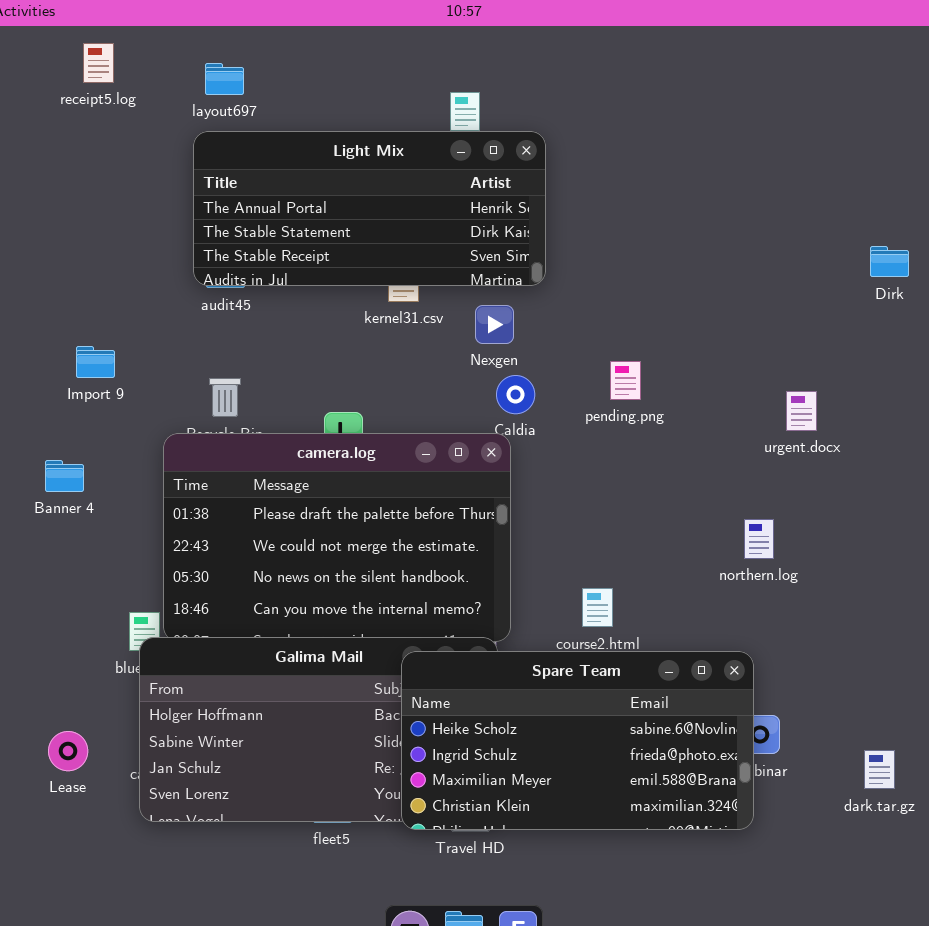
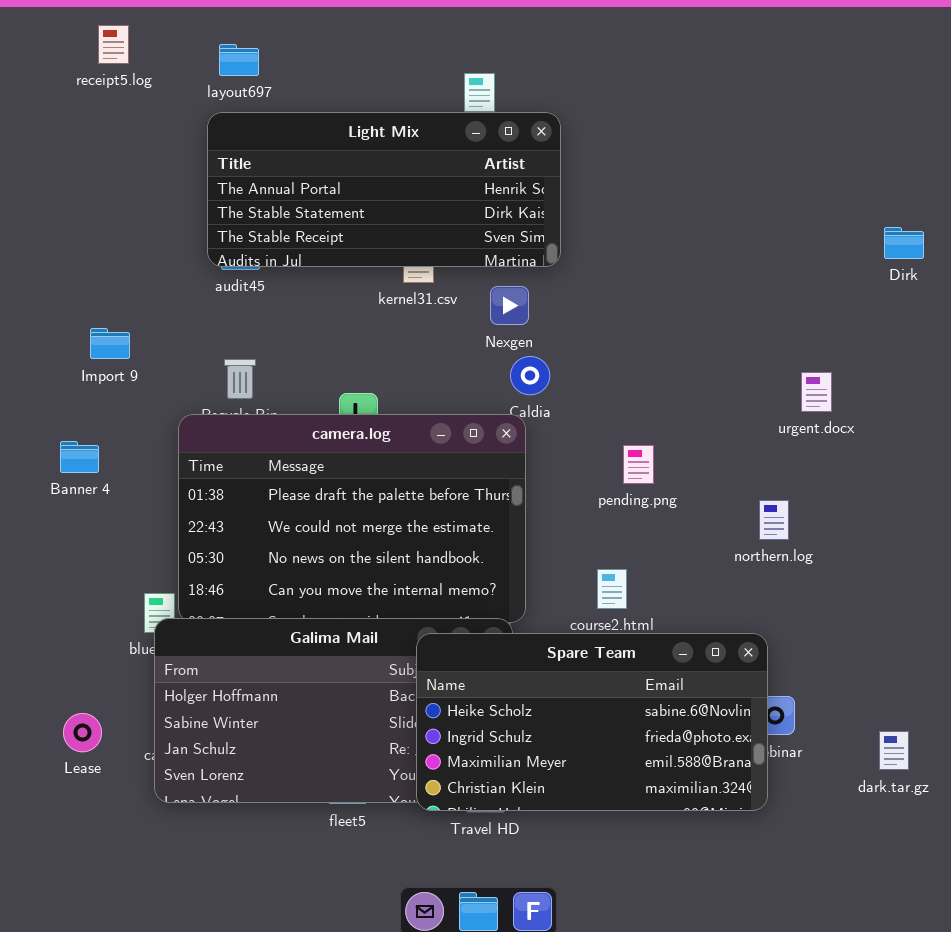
pending.png: [610,361,641,400] -> [623,445,654,484], moved

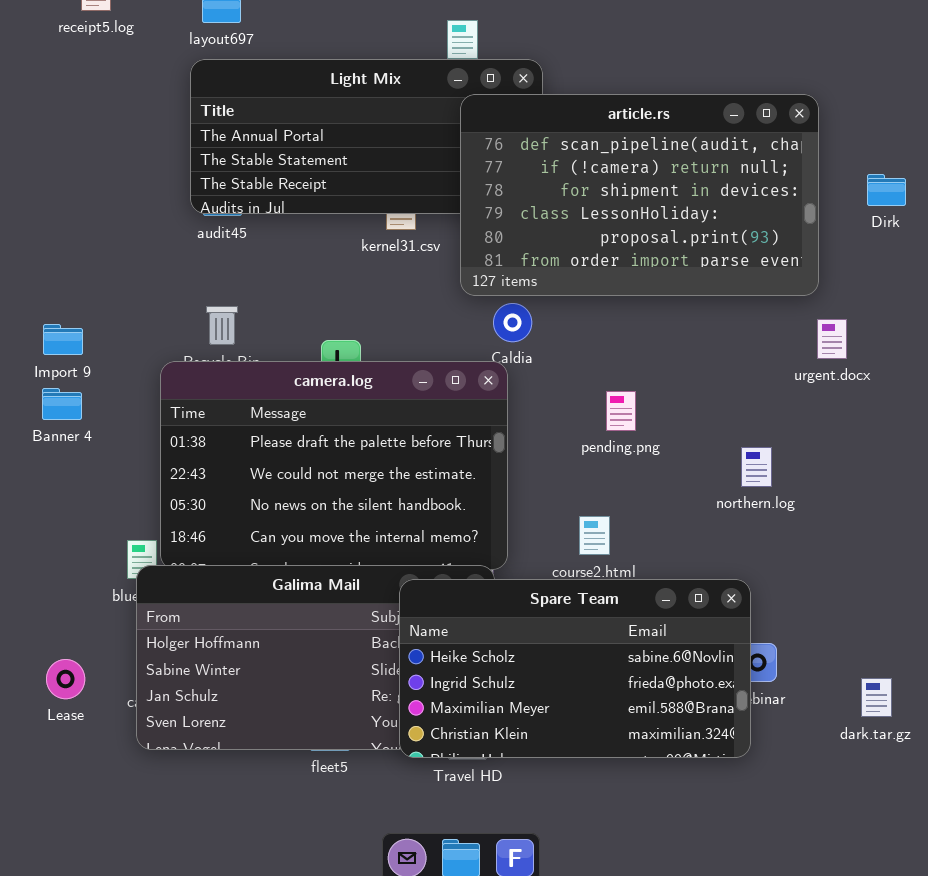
article.rs: none -> [460,94,819,296], opened
Import 9: [90,328,130,359] -> [43,324,83,355], moved
urgent.docx: [801,372,832,412] -> [817,319,847,359], moved

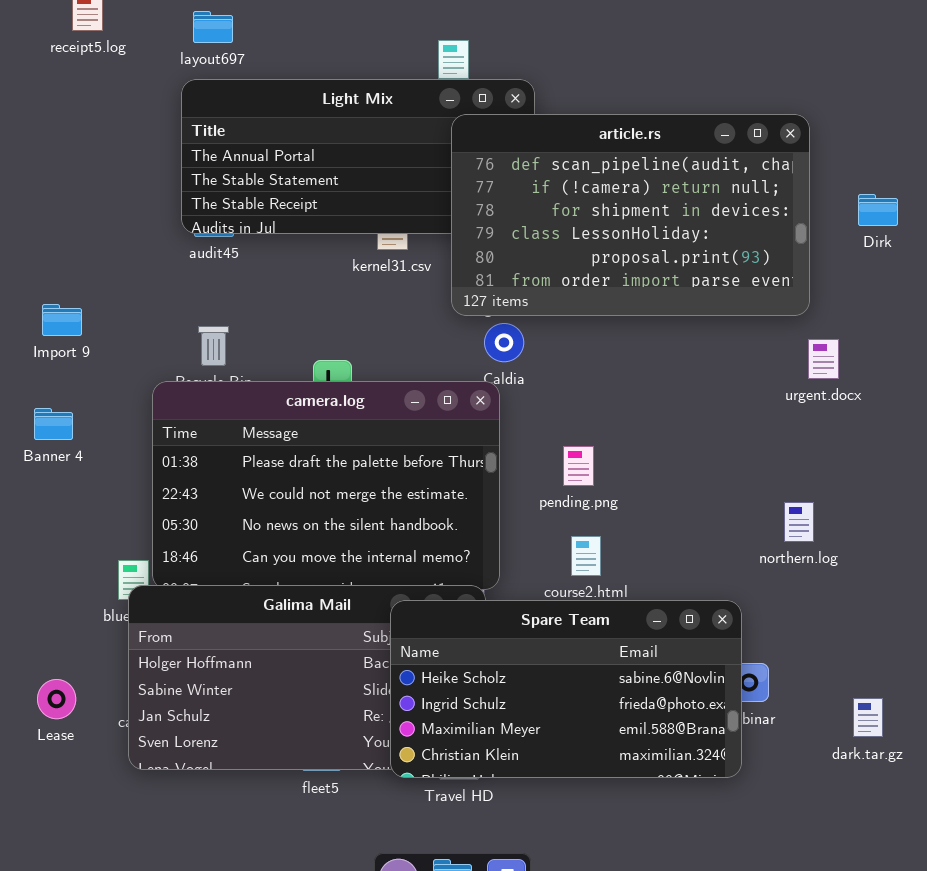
Import 9: [43,324,83,355] -> [42,304,82,336], moved
pending.png: [606,391,636,431] -> [563,446,594,486], moved
northern.log: [741,447,772,487] -> [784,502,814,542], moved

